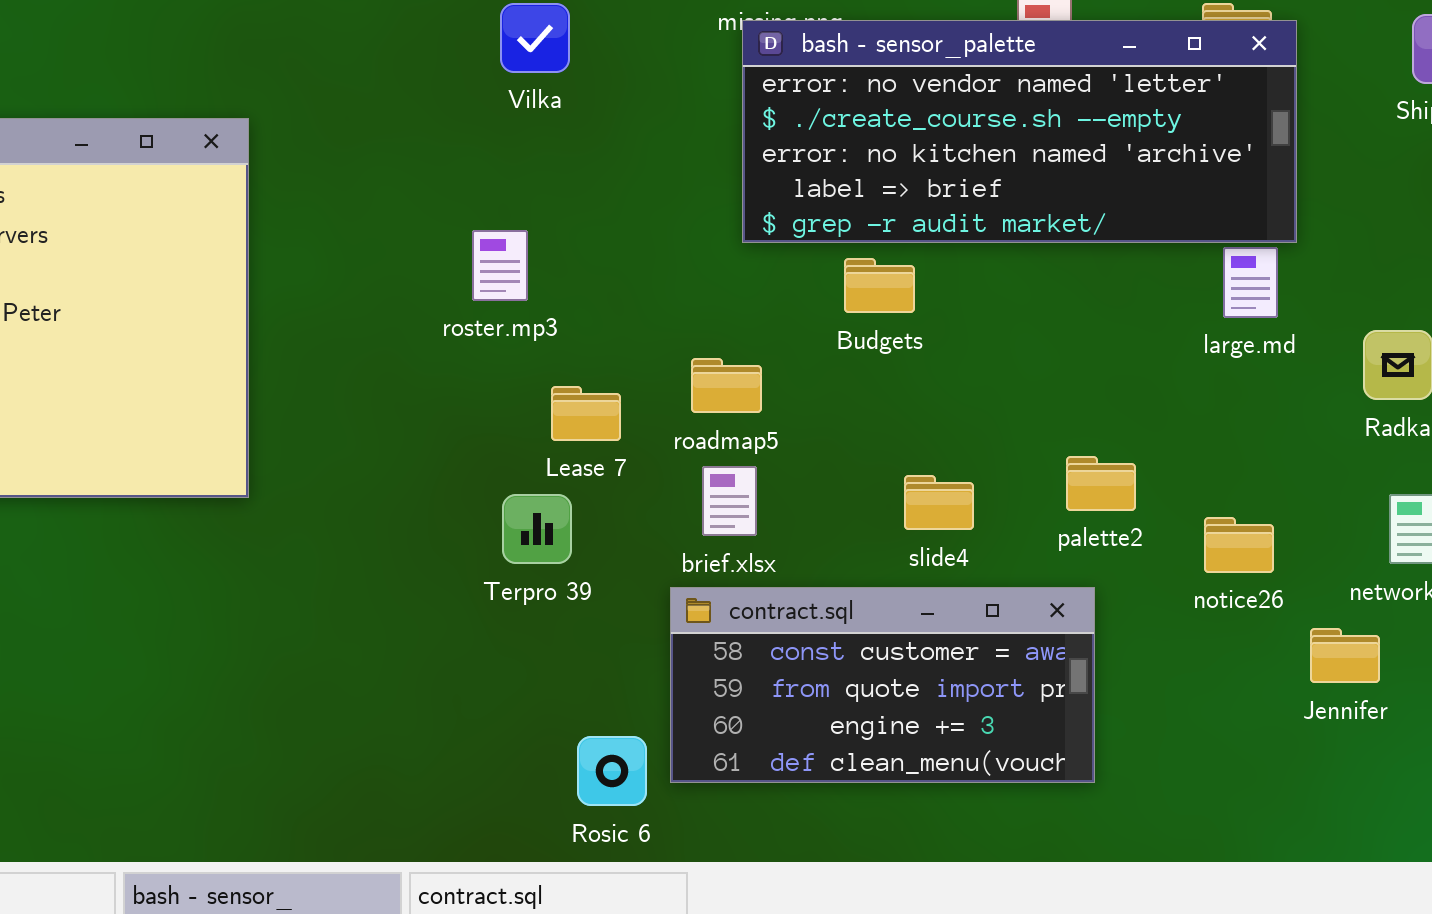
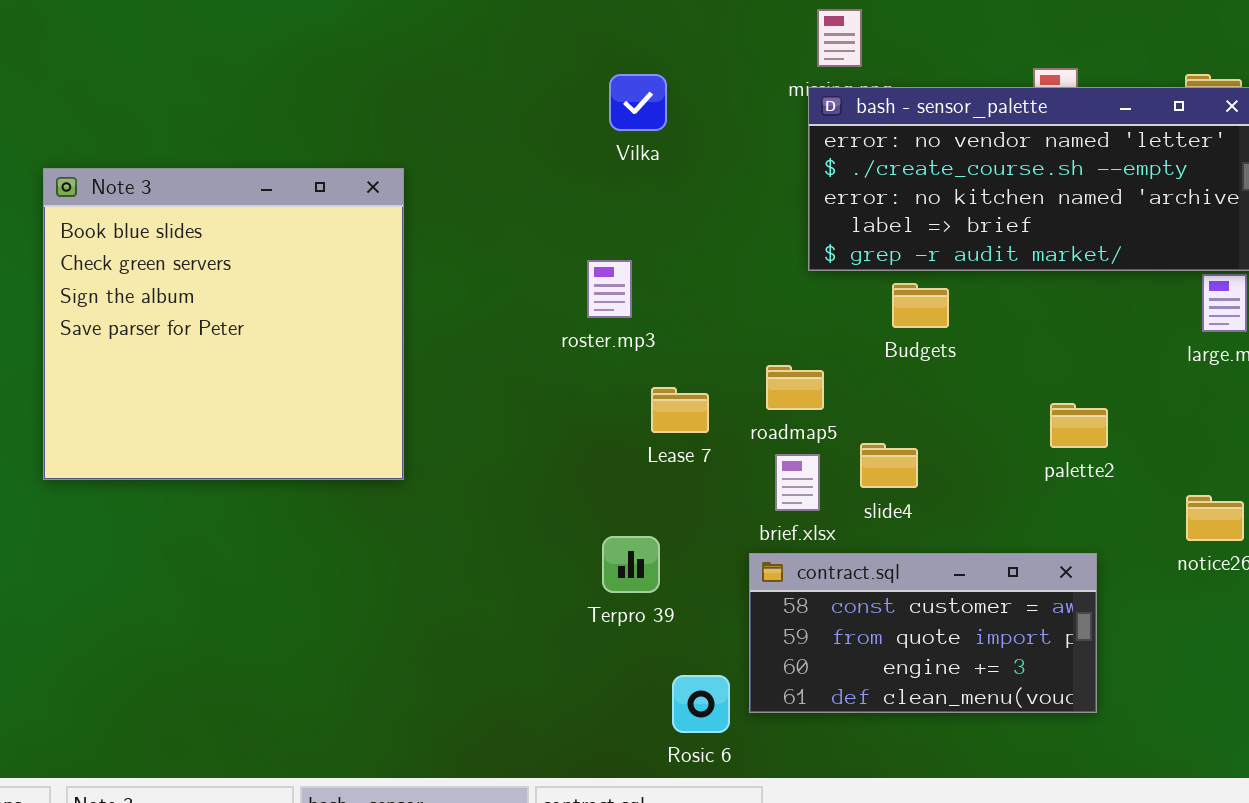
palette2: [1066,456,1136,511] -> [1050,403,1108,448], moved
slide4: [904,475,974,530] -> [860,443,918,488], moved
Terpro 39: [502,494,572,564] -> [602,536,660,593], moved

